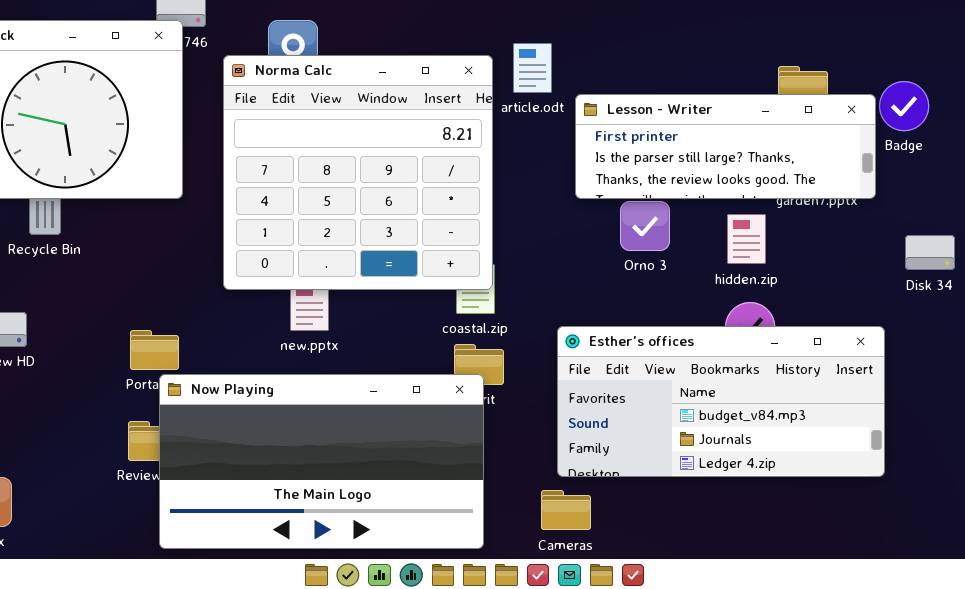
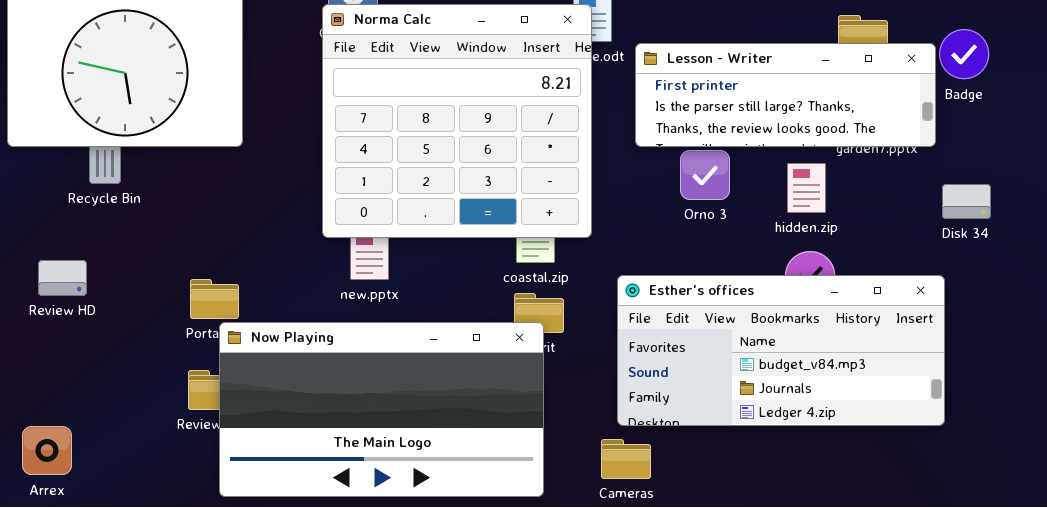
Norma Calc: [223,55,493,290] -> [322,4,592,238], moved
Disk 34: [905,235,955,270] -> [942,184,991,219], moved

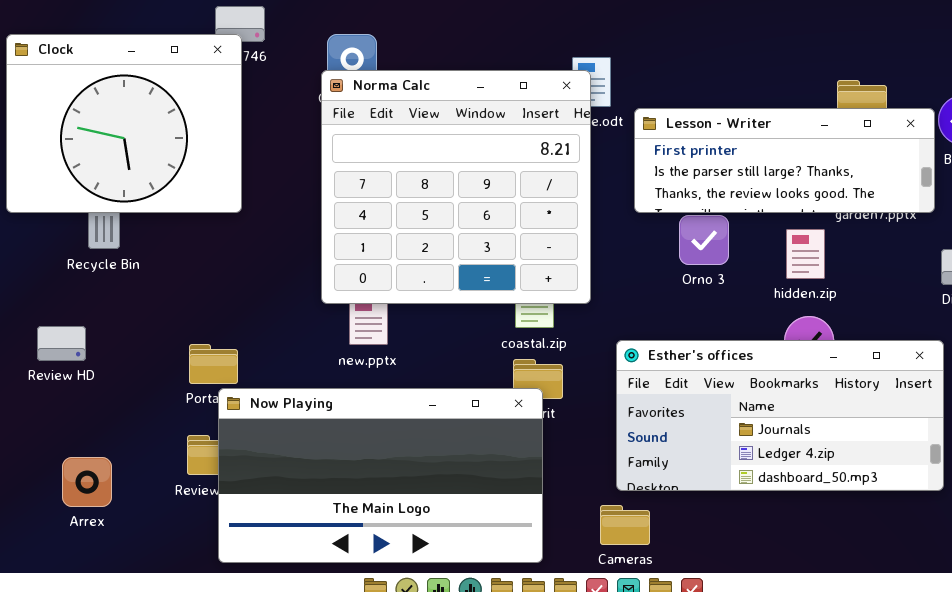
Esther's offices: [617,275,945,426] -> [616,340,944,491], scrolled down 1 row
Arrex: [22,426,72,475] -> [62,457,112,507], moved

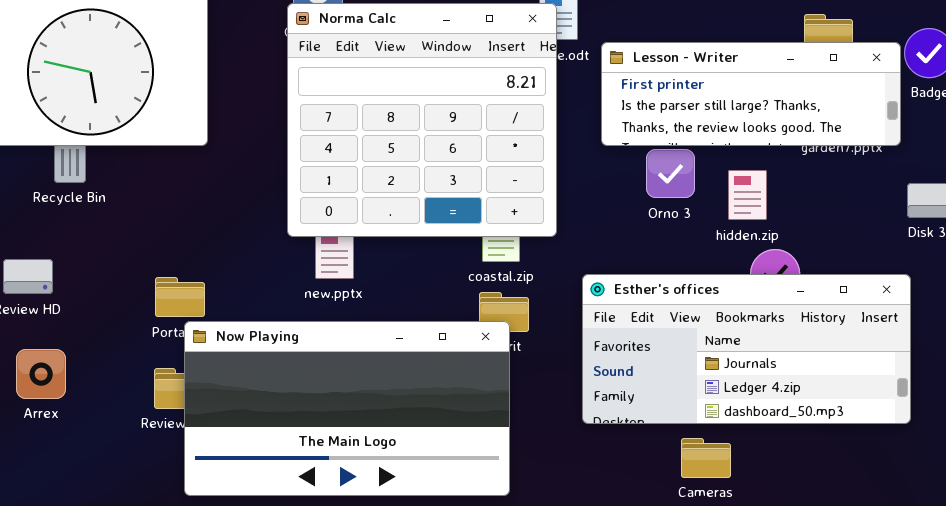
hidden.zip: [786,229,825,279] -> [728,170,767,220], moved
Arrex: [62,457,112,507] -> [16,349,66,399], moved
Cameras: [600,505,650,545] -> [681,438,731,478], moved

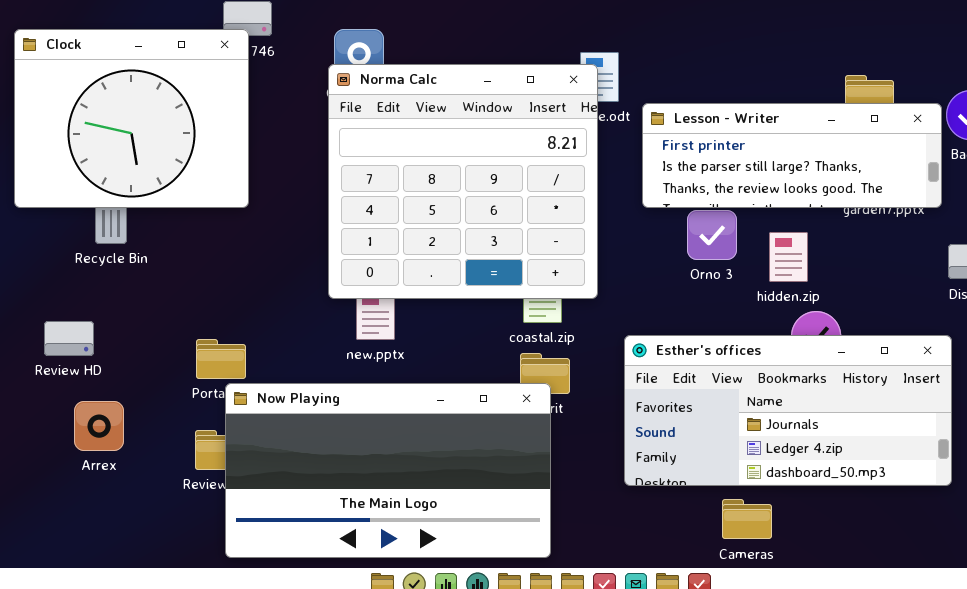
Arrex: [16,349,66,399] -> [74,401,124,451], moved

